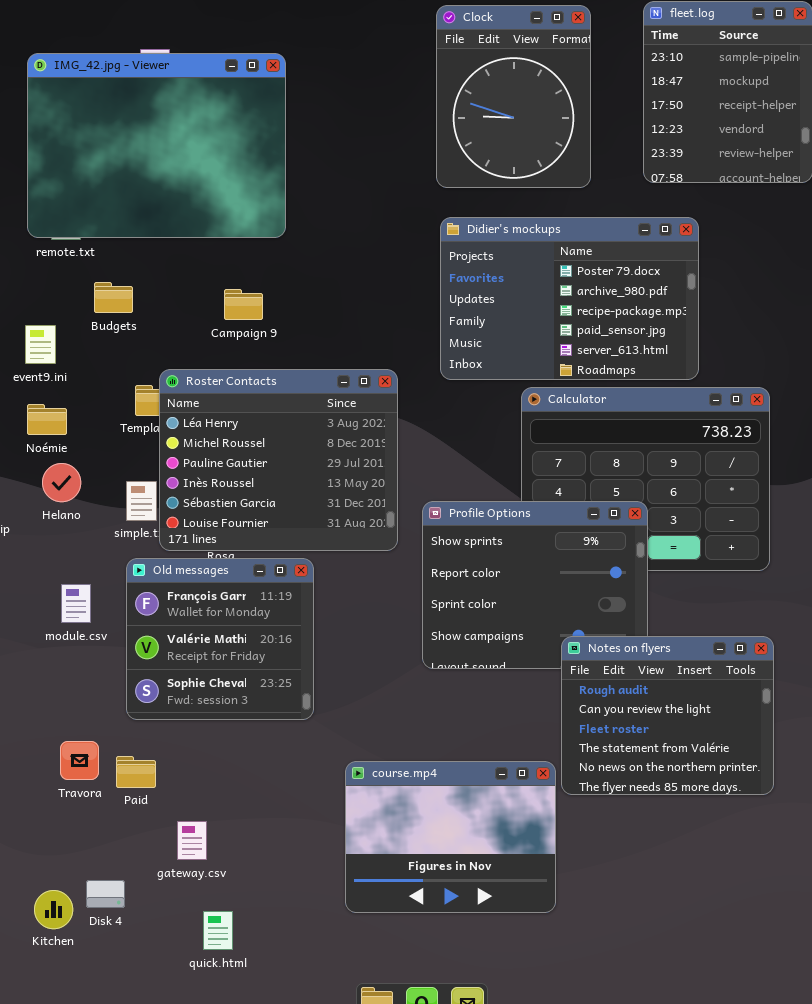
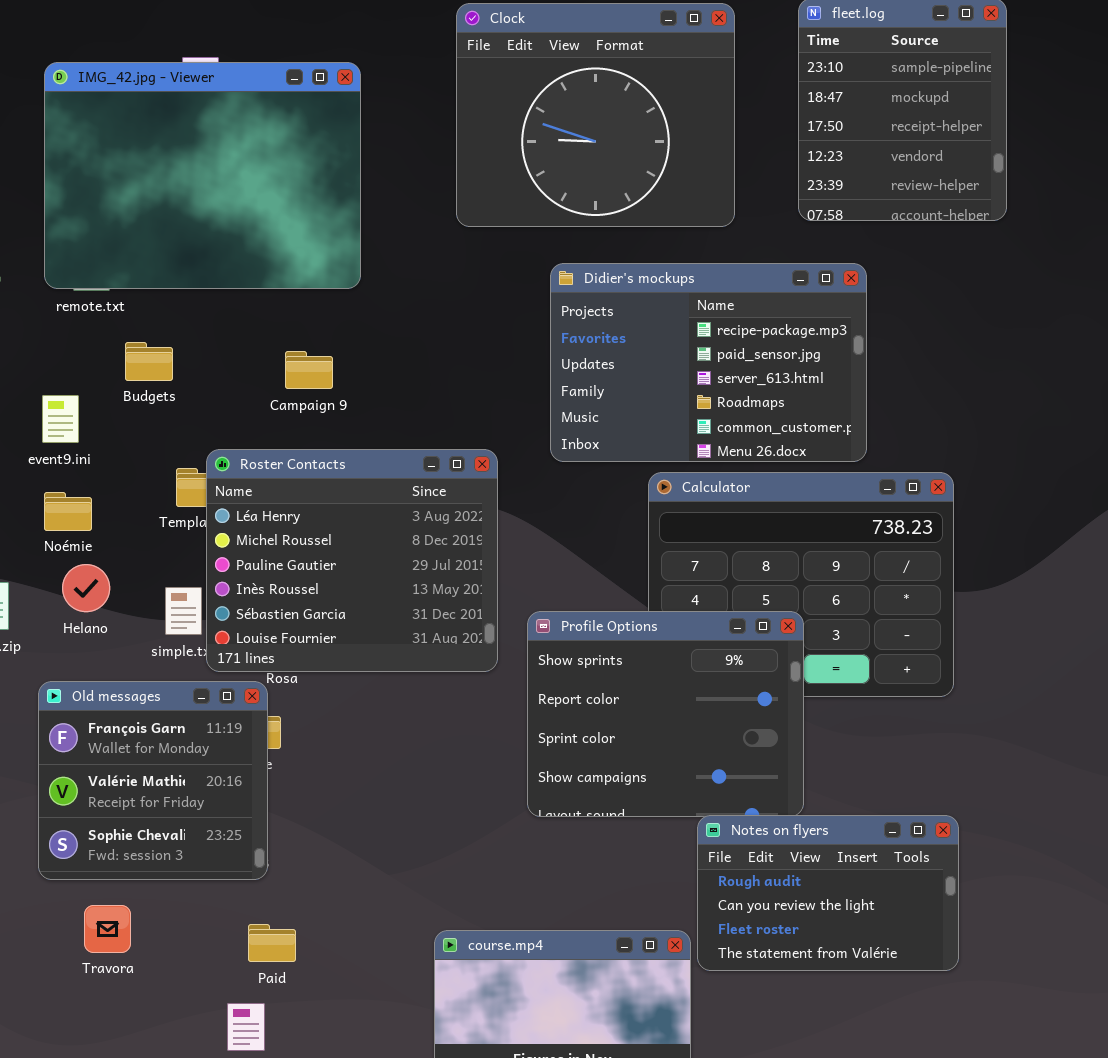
Clock: [436,5,591,188] -> [456,3,735,227], resized
Didier's mockups: [440,217,699,380] -> [550,263,867,462], scrolled down 2 rows
Old messages: [126,558,314,720] -> [38,681,268,880], moved
Notes on flyers: [561,636,774,795] -> [697,815,959,971], resized
Paid: [116,756,156,788] -> [248,924,296,962], moved

